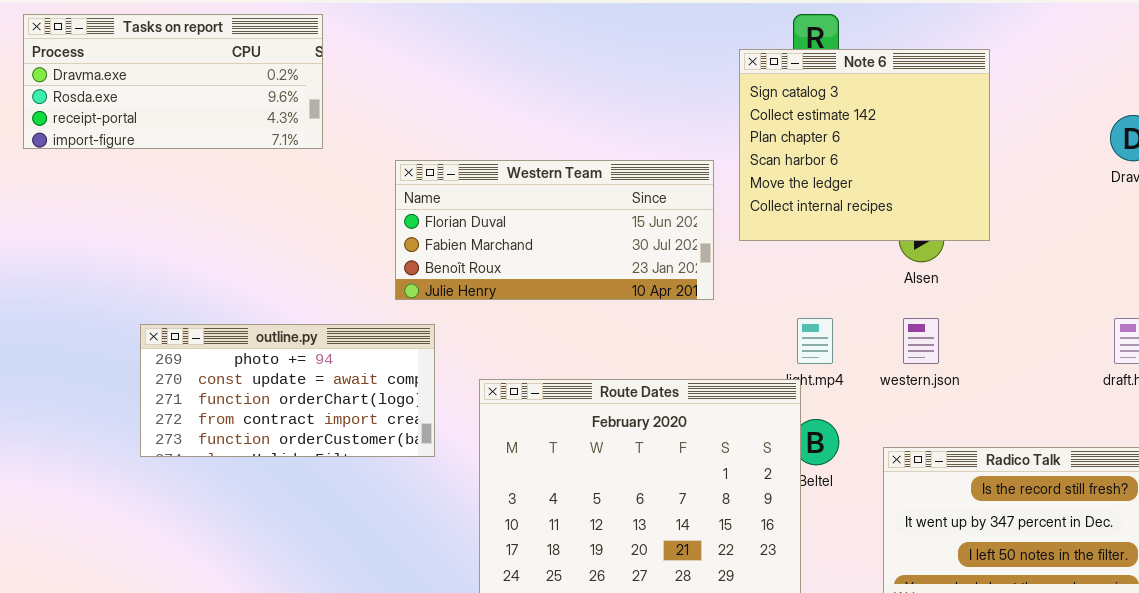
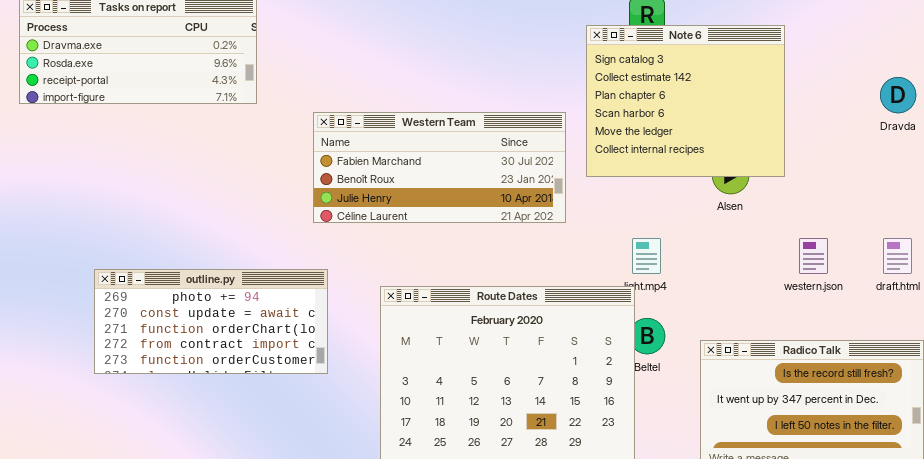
Western Team: [395,160,714,300] -> [313,112,566,223], scrolled down 1 row
western.json: [903,318,939,364] -> [799,238,828,274], moved
outline.py: [140,324,435,457] -> [94,269,328,374], moved

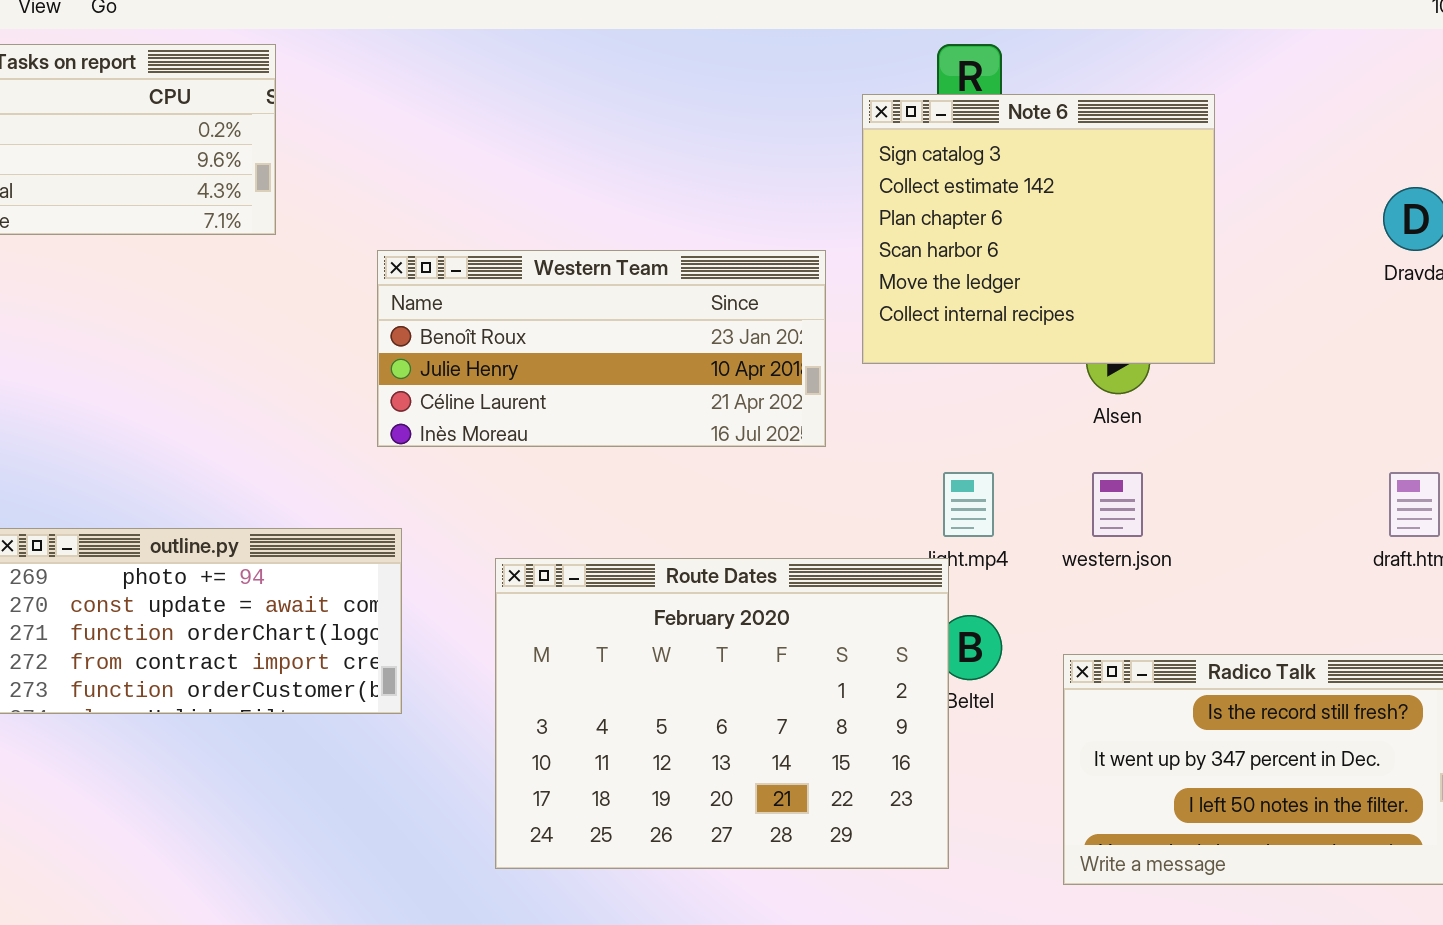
Western Team: [313,112,566,223] -> [377,250,826,447], scrolled down 1 row
western.json: [799,238,828,274] -> [1092,472,1143,537], moved

